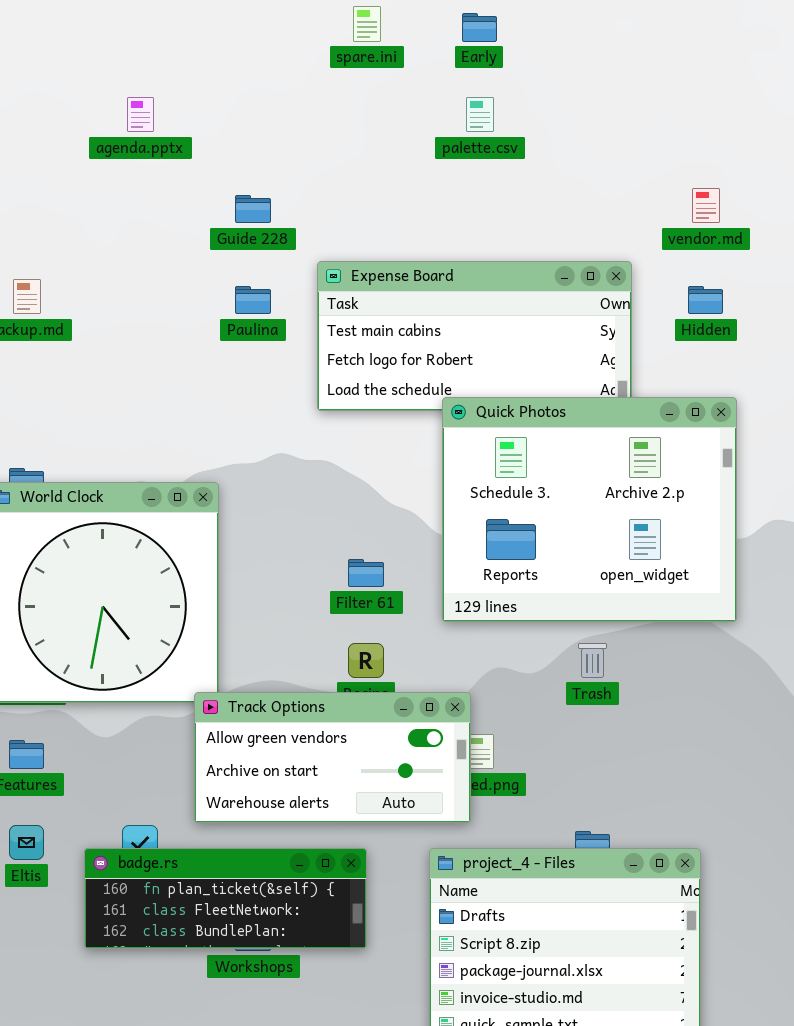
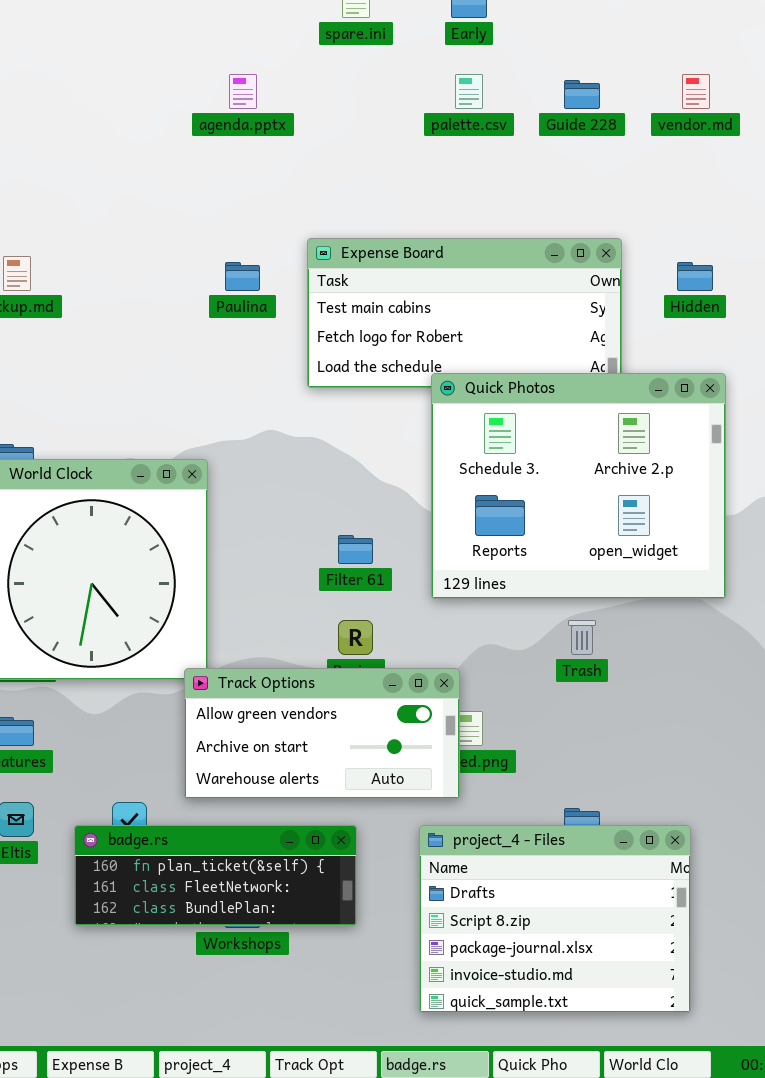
agenda.pptx: [127,97,154,132] -> [229,74,257,109], moved
vendor.md: [692,188,720,223] -> [682,74,710,109], moved
Guide 228: [235,195,271,223] -> [564,80,600,109], moved

